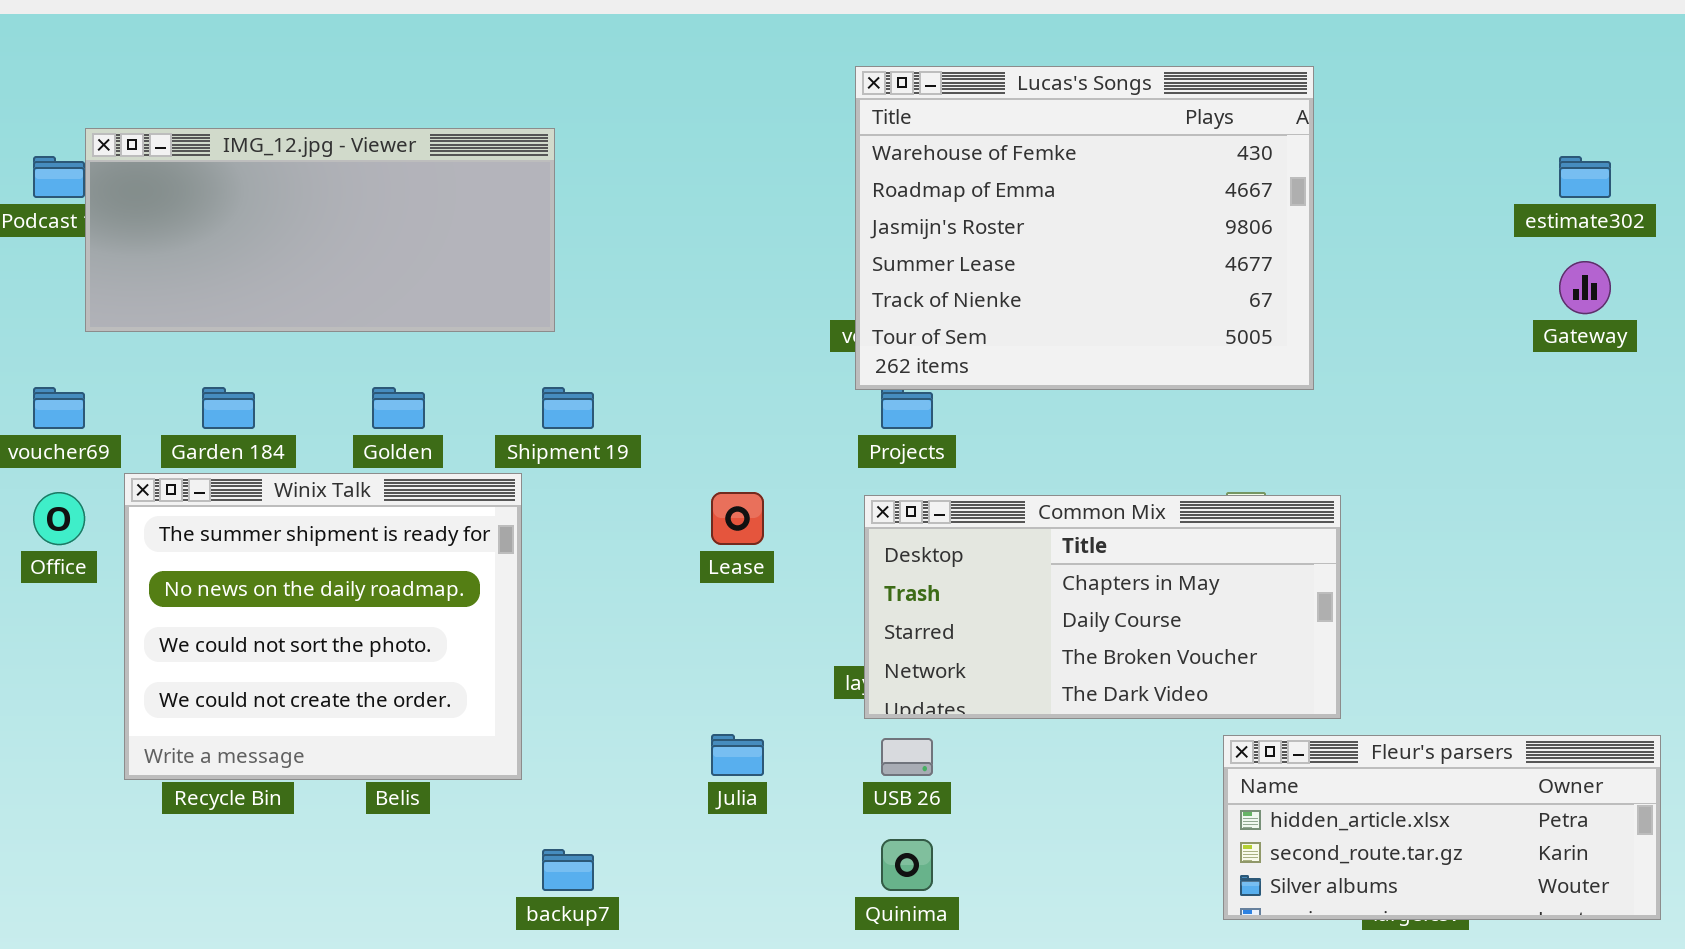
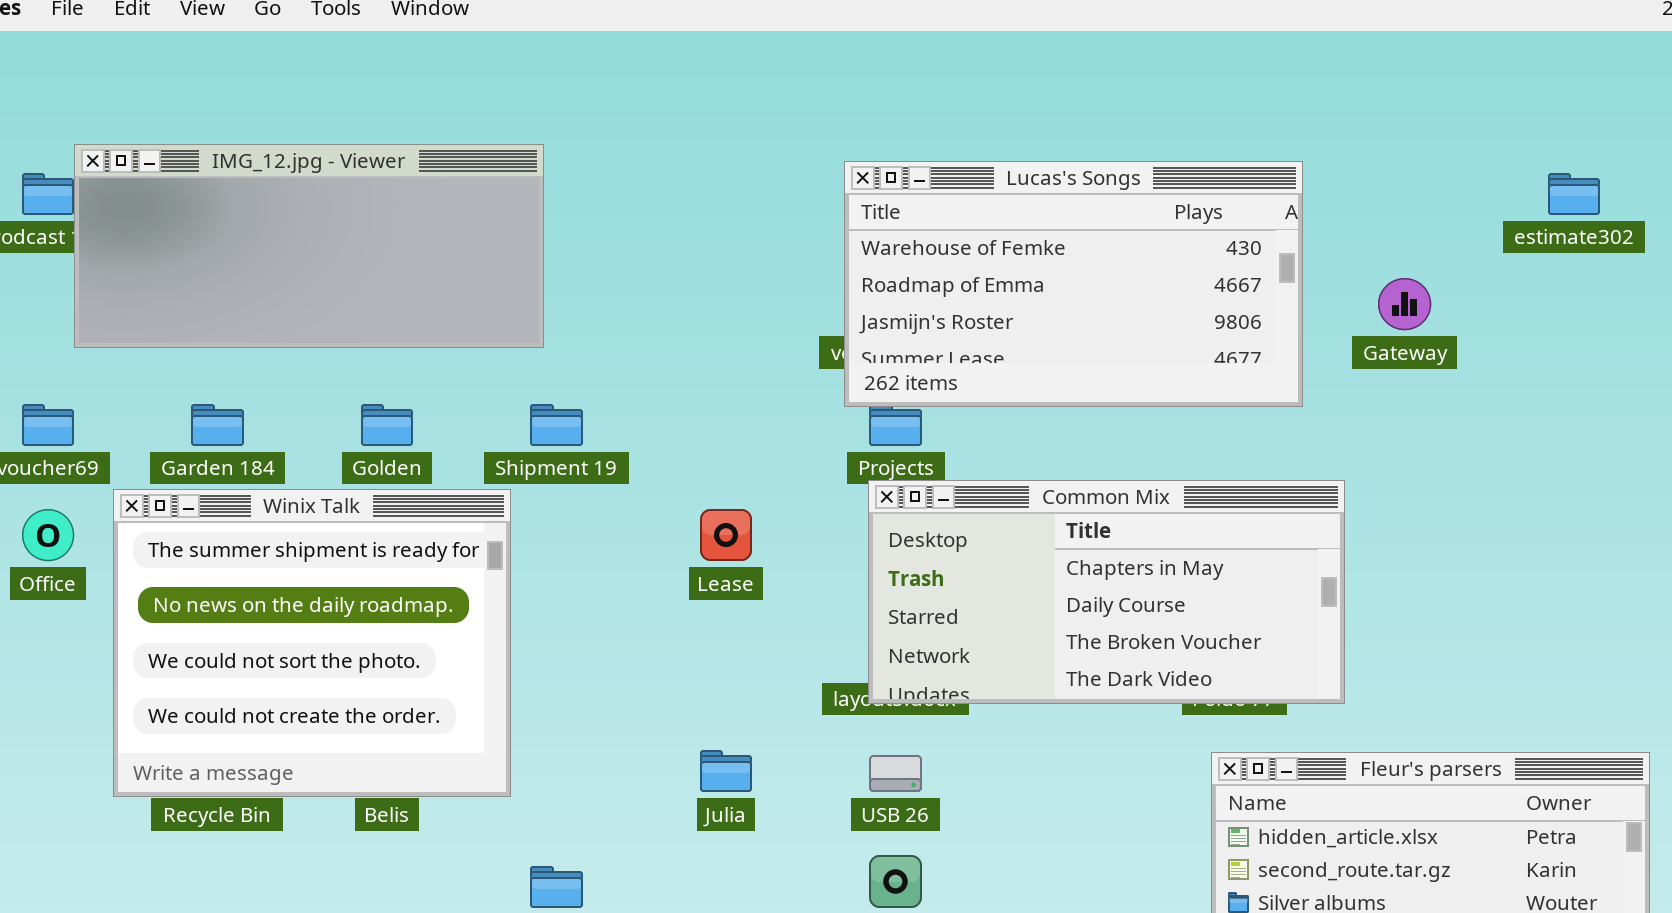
Lucas's Songs: [855,66,1314,390] -> [844,161,1303,407], resized
Gateway: [1559,261,1611,314] -> [1378,278,1431,330], moved
Common Mix: [864,495,1341,719] -> [868,480,1345,704], moved

